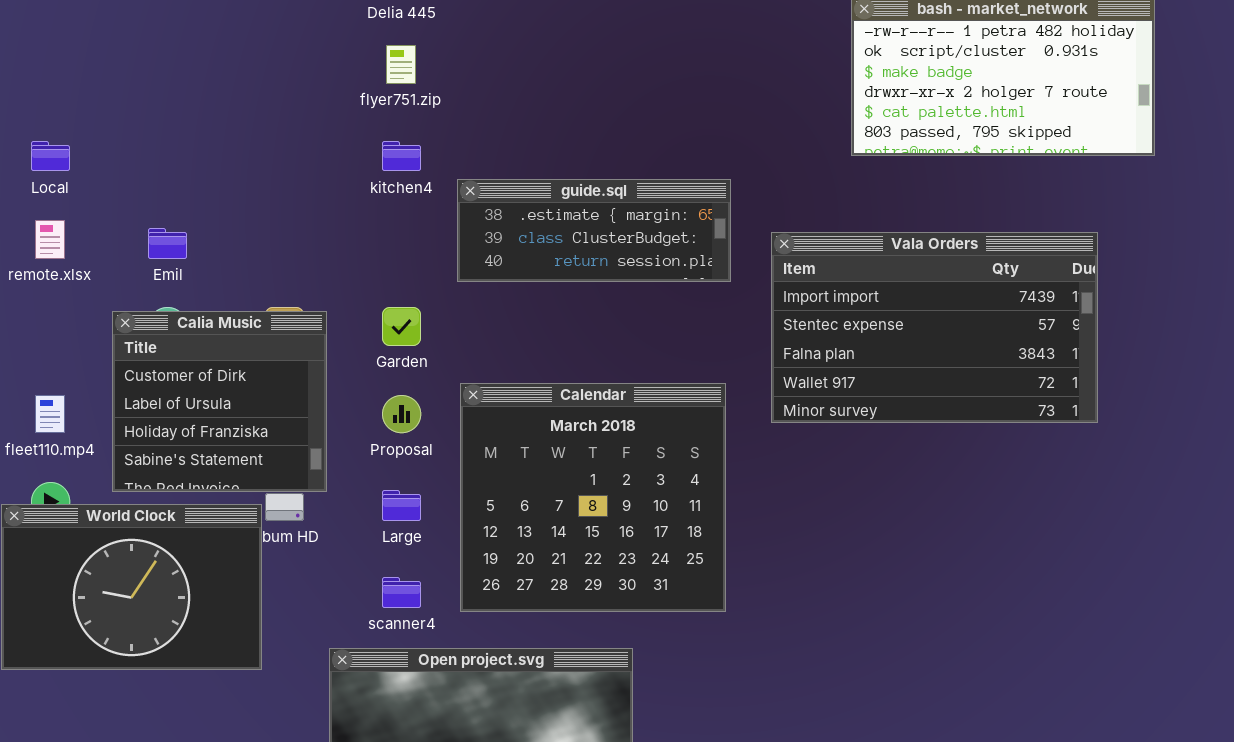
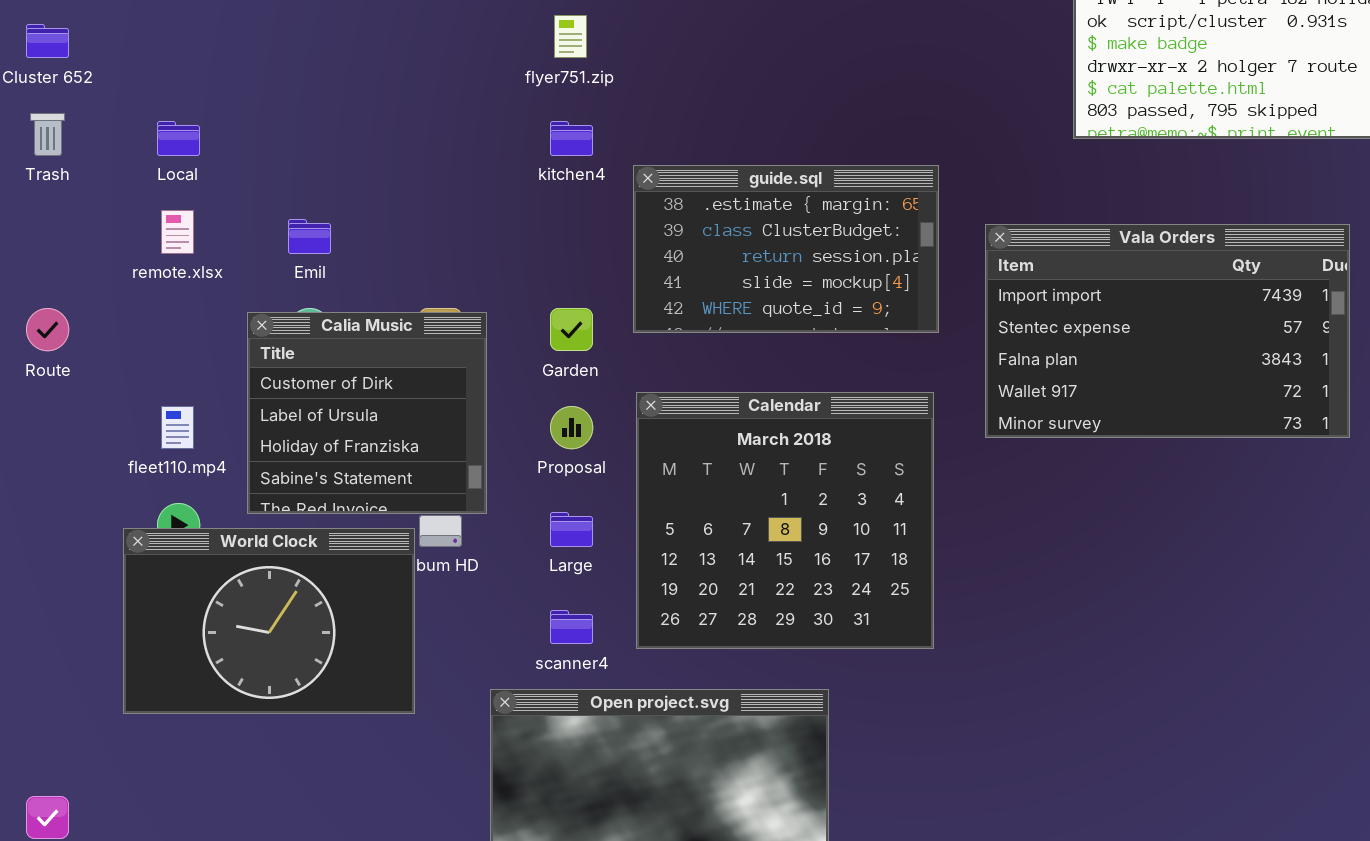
guide.sql: [457,179,731,282] -> [633,165,939,333], resized

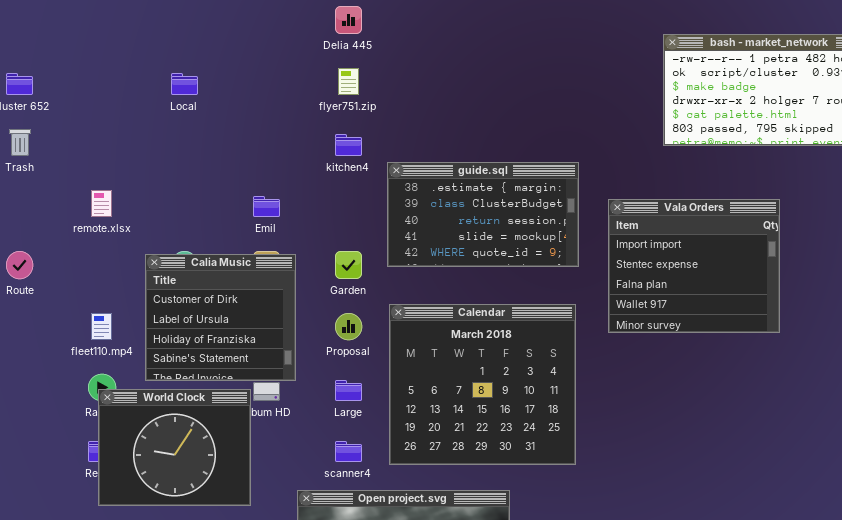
Local: [157,121,200,156] -> [171,73,198,95], moved
Emil: [288,219,331,254] -> [253,196,280,217], moved
Vala Orders: [985,224,1350,438] -> [608,199,780,333], resized
World Clock: [123,528,415,714] -> [98,389,251,506], resized

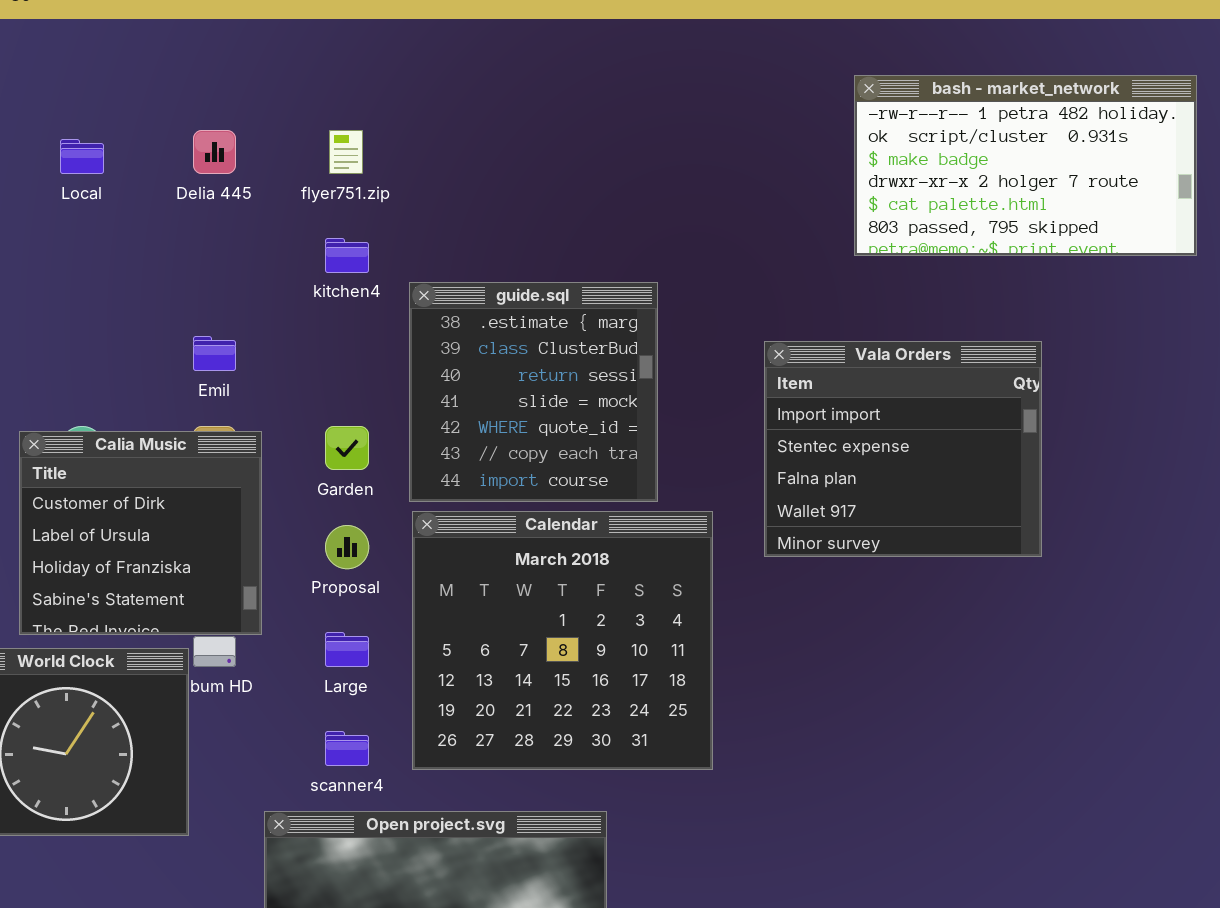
Delia 445: [335,6,362,34] -> [193,130,236,174], moved
guide.sql: [387,162,579,267] -> [409,282,658,502], resized

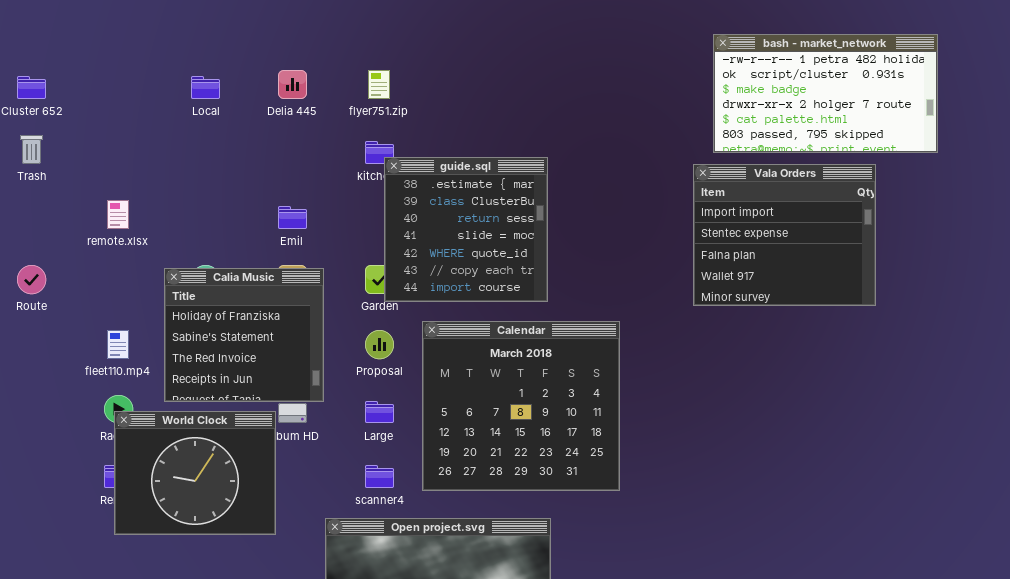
guide.sql: [409,282,658,502] -> [384,157,548,302], moved
Vala Orders: [764,341,1042,557] -> [693,164,876,306], moved
Calia Music: [19,431,262,635] -> [164,268,324,402], scrolled down 2 rows

